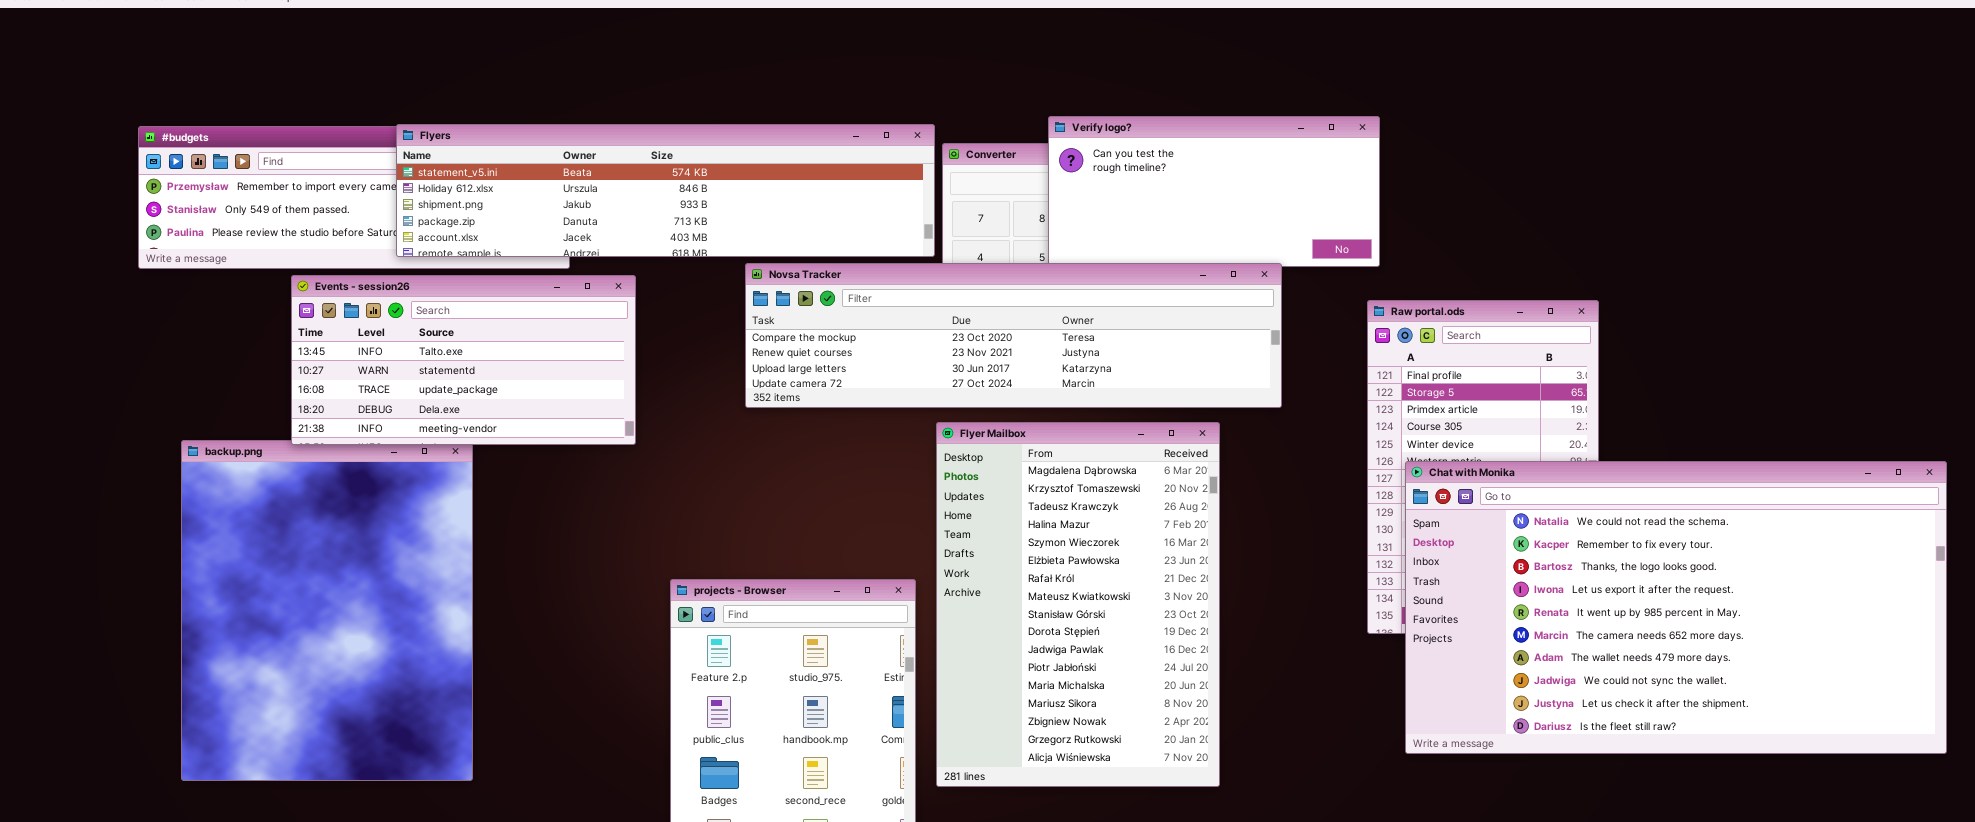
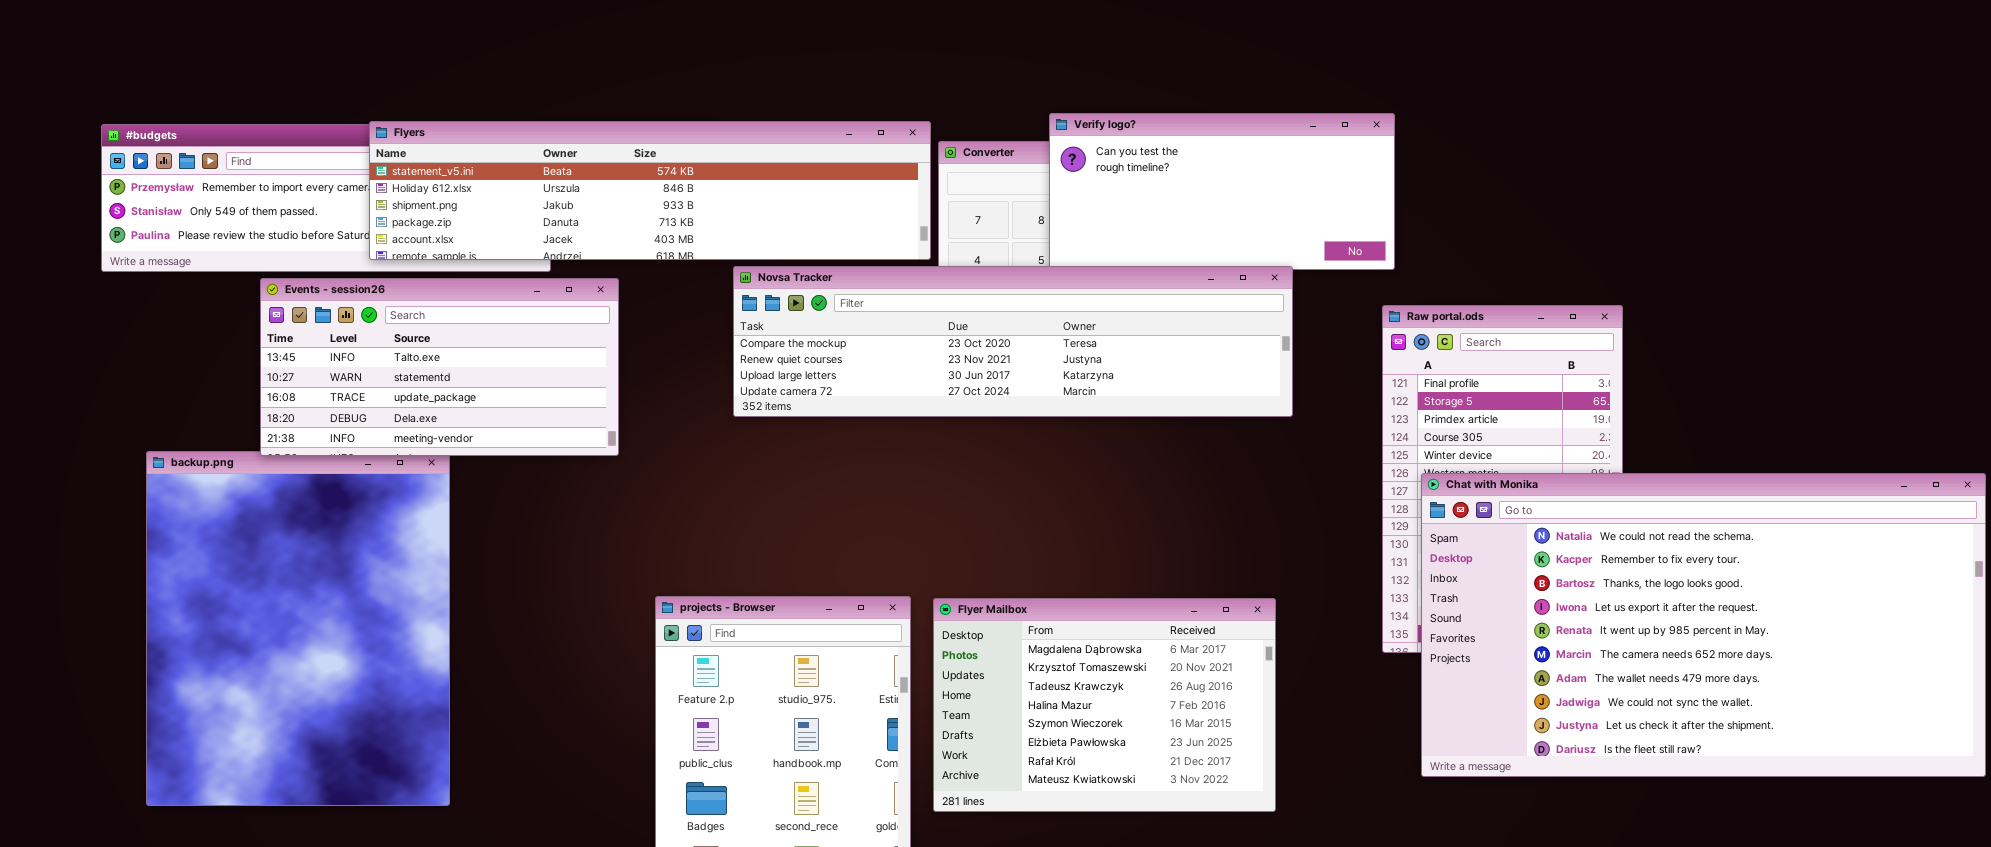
Flyer Mailbox: [936,422,1220,787] -> [933,598,1276,812], resized

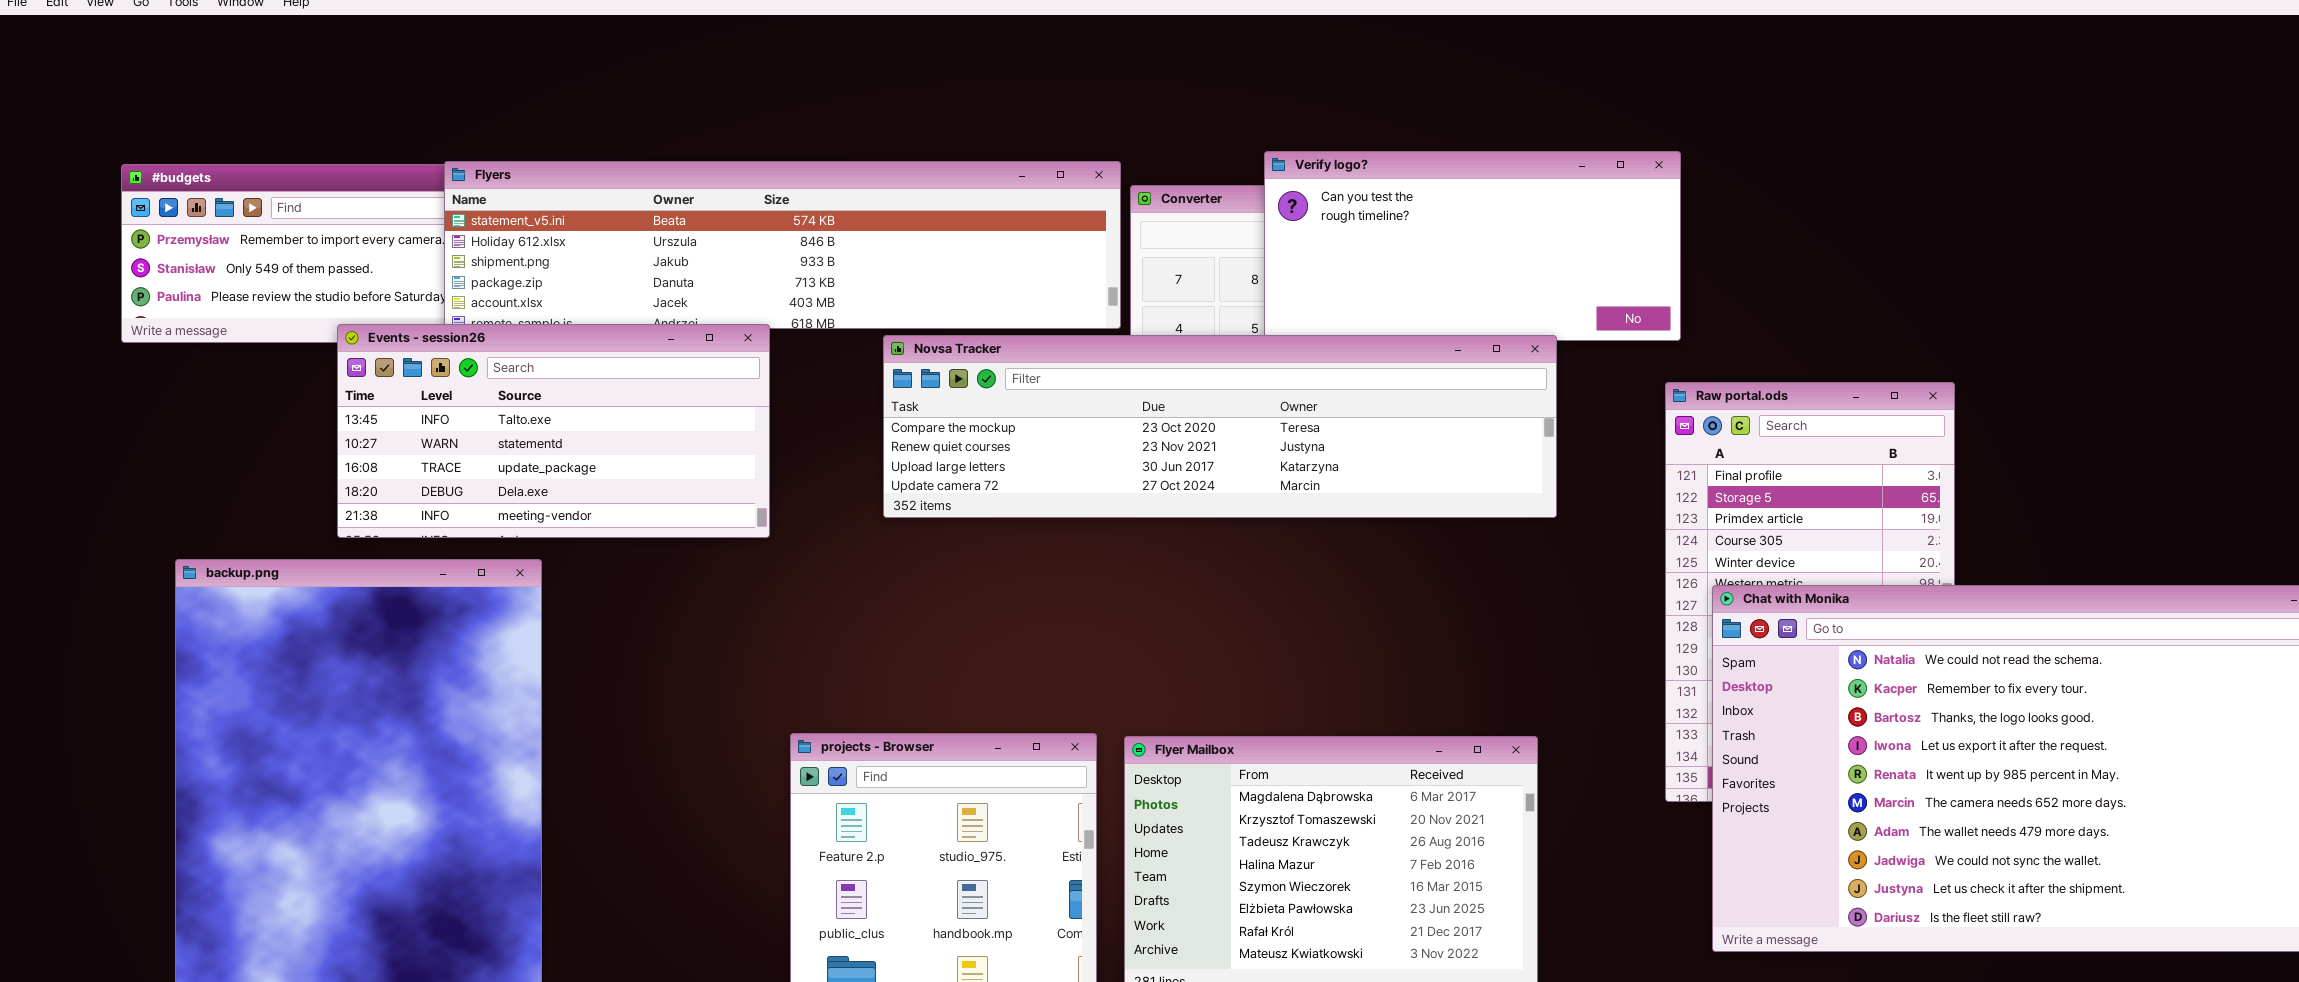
Events - session26: [260,278,619,456] -> [337,324,770,538], moved

